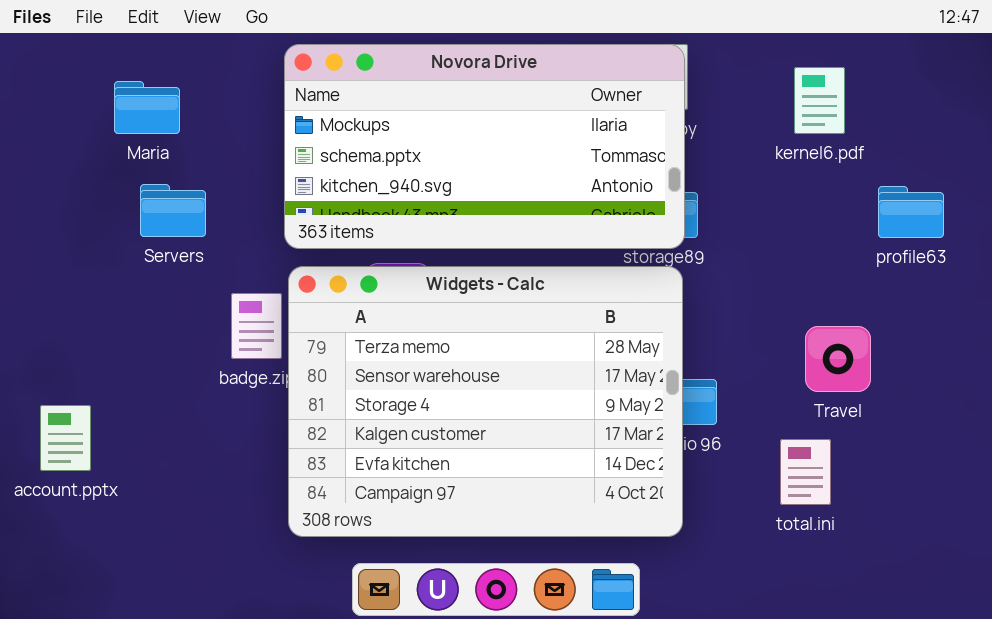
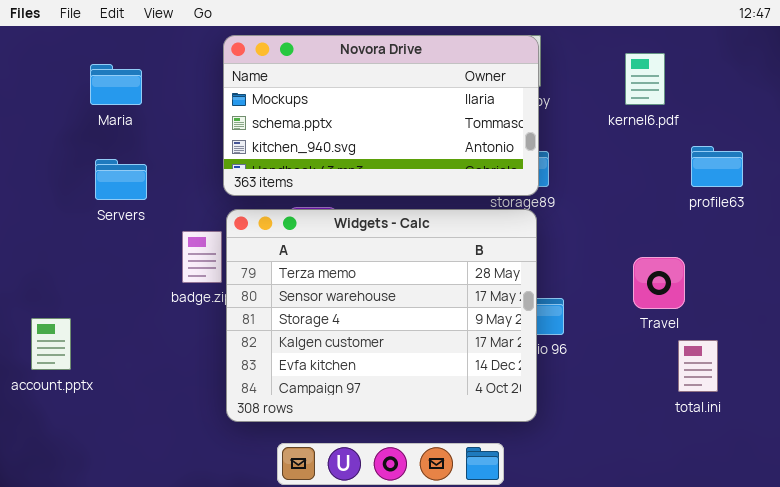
Servers: [140,184,206,237] -> [95,159,147,200], moved
total.ini: [780,439,831,505] -> [678,340,718,392], moved

